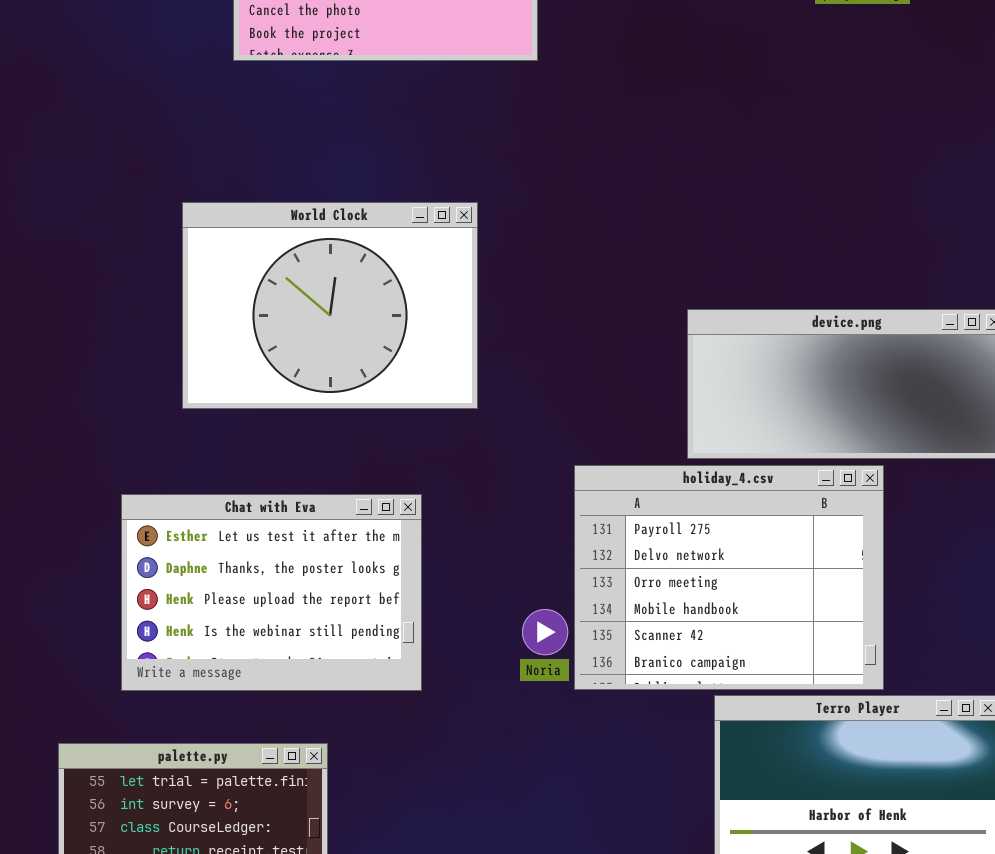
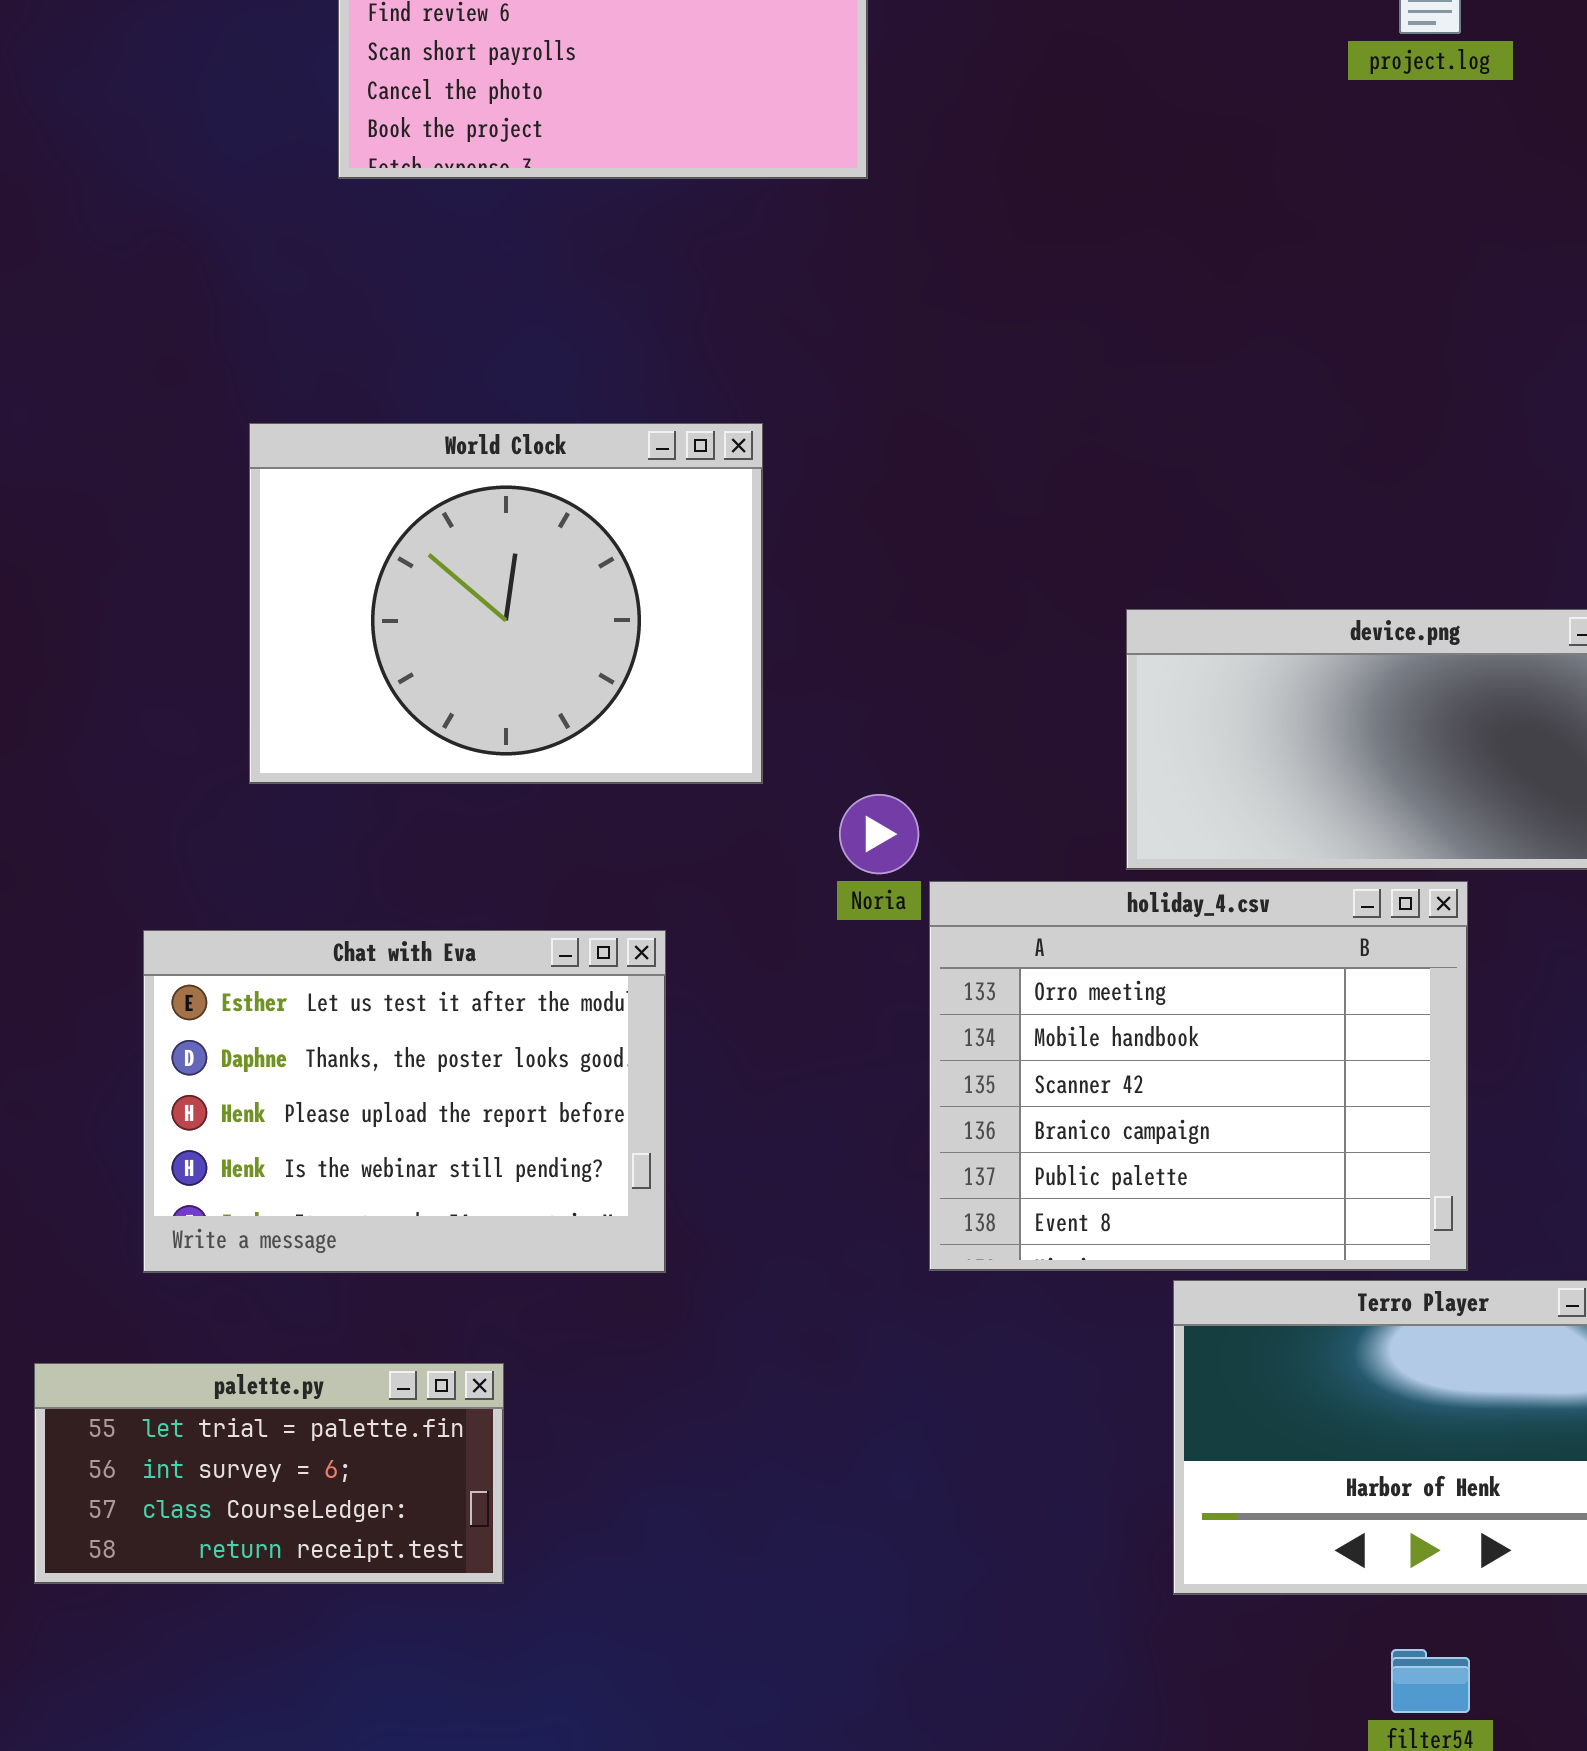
holiday_4.csv: [574,465,884,690] -> [929,881,1468,1271], scrolled down 2 rows
Noria: [522,609,568,655] -> [839,794,919,874], moved

